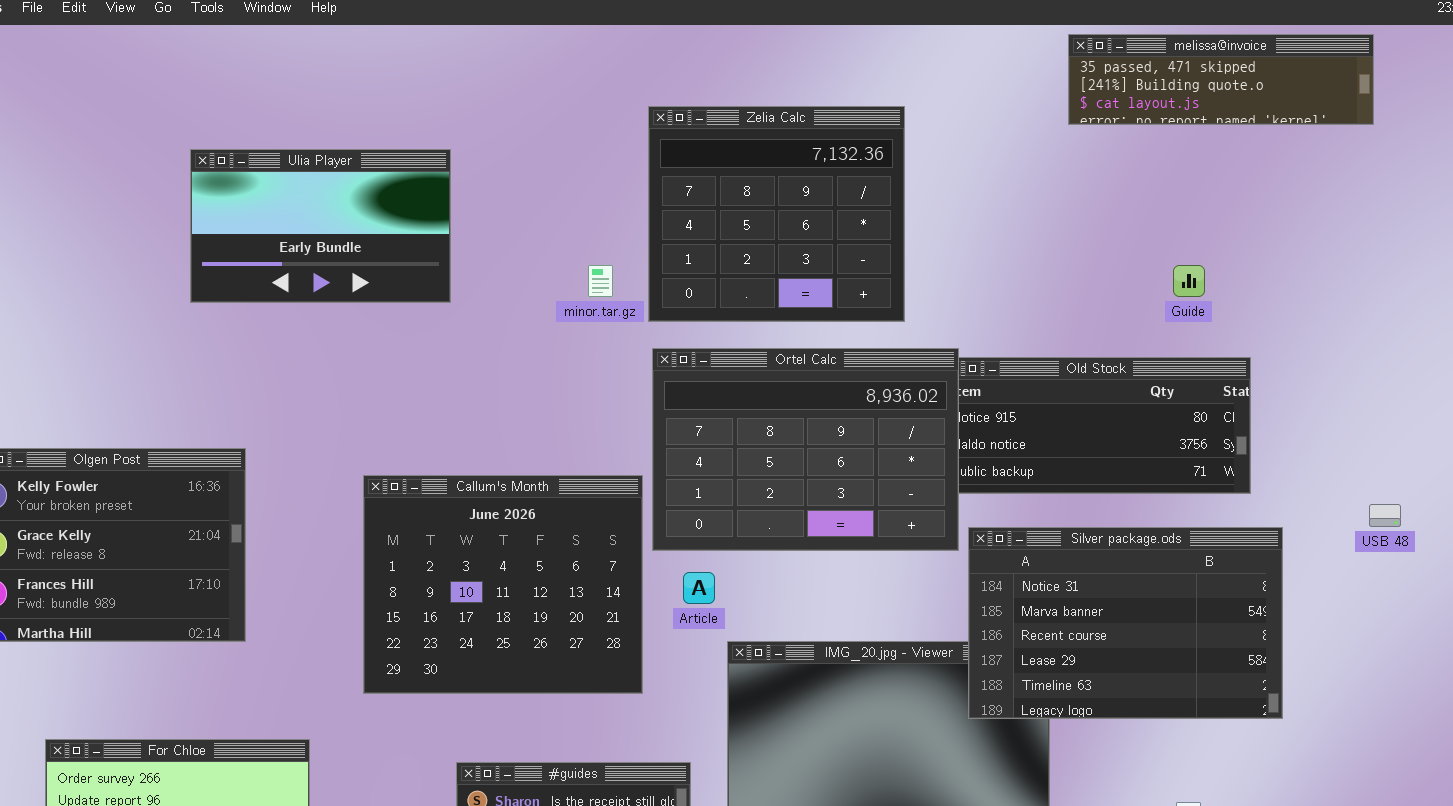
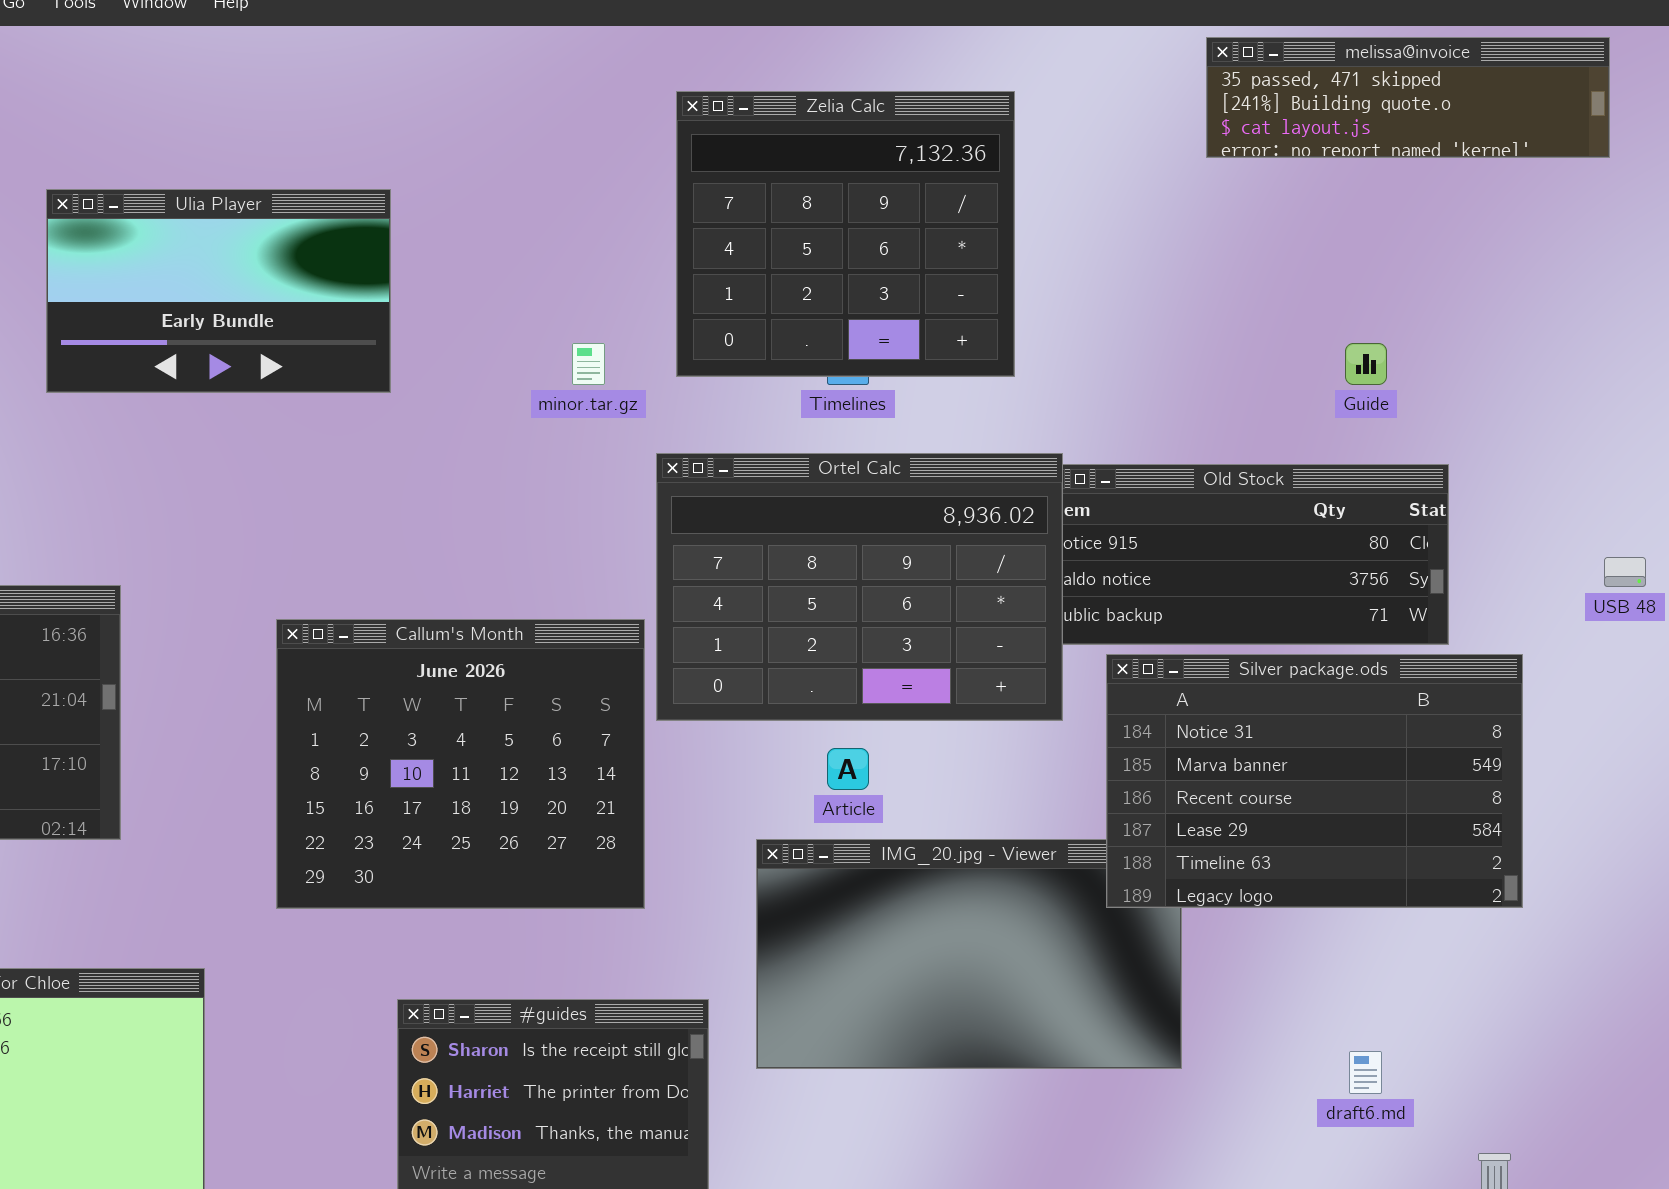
Zelia Calc: [648,106,905,322] -> [676,91,1015,377], moved
USB 48: [1369,504,1401,527] -> [1604,557,1646,587], moved
Silver package.ods: [968,527,1283,719] -> [1106,654,1523,908], moved
Article: [683,572,715,604] -> [827,748,869,790], moved

